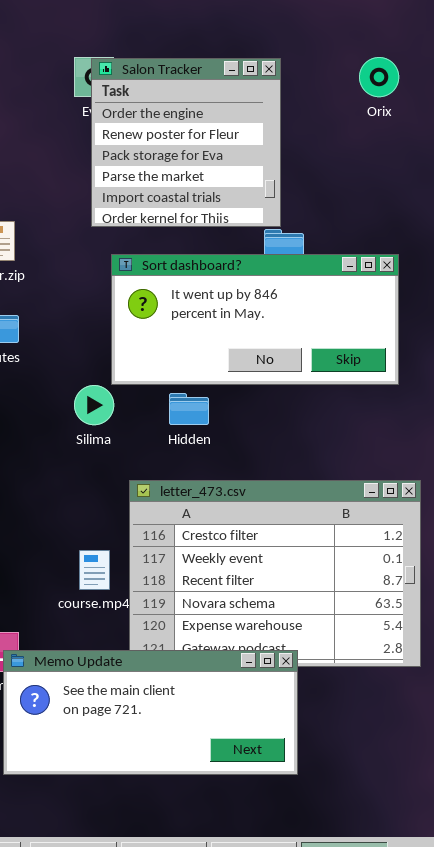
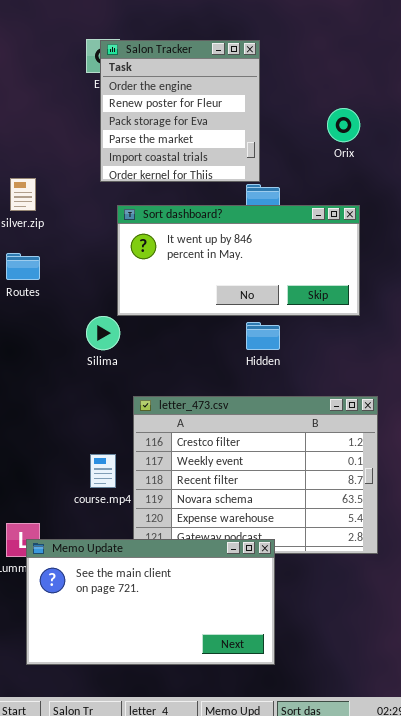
Orix: [359,57,399,97] -> [327,108,360,142], moved
Hidden: [169,393,209,425] -> [246,322,280,350], moved
Memo Update: [3,650,298,775] -> [26,539,275,665], resized

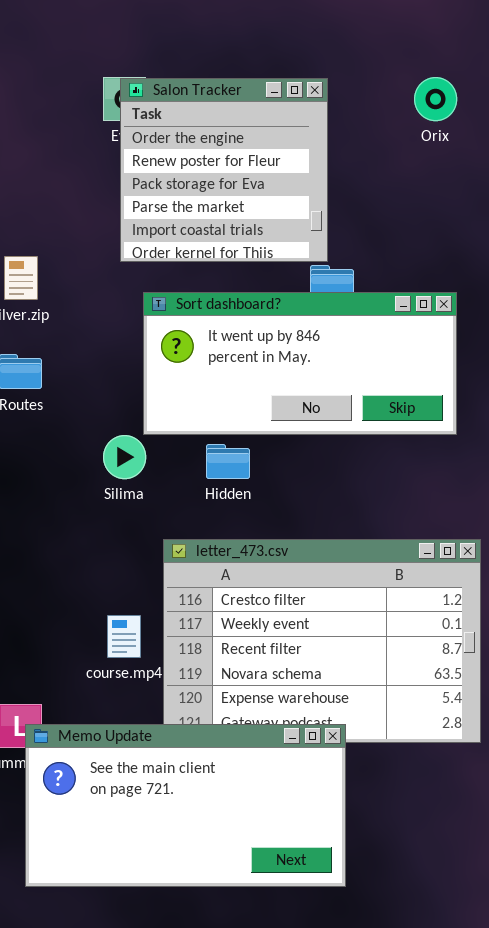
Orix: [327,108,360,142] -> [414,77,457,121], moved
Hidden: [246,322,280,350] -> [206,444,250,479], moved

